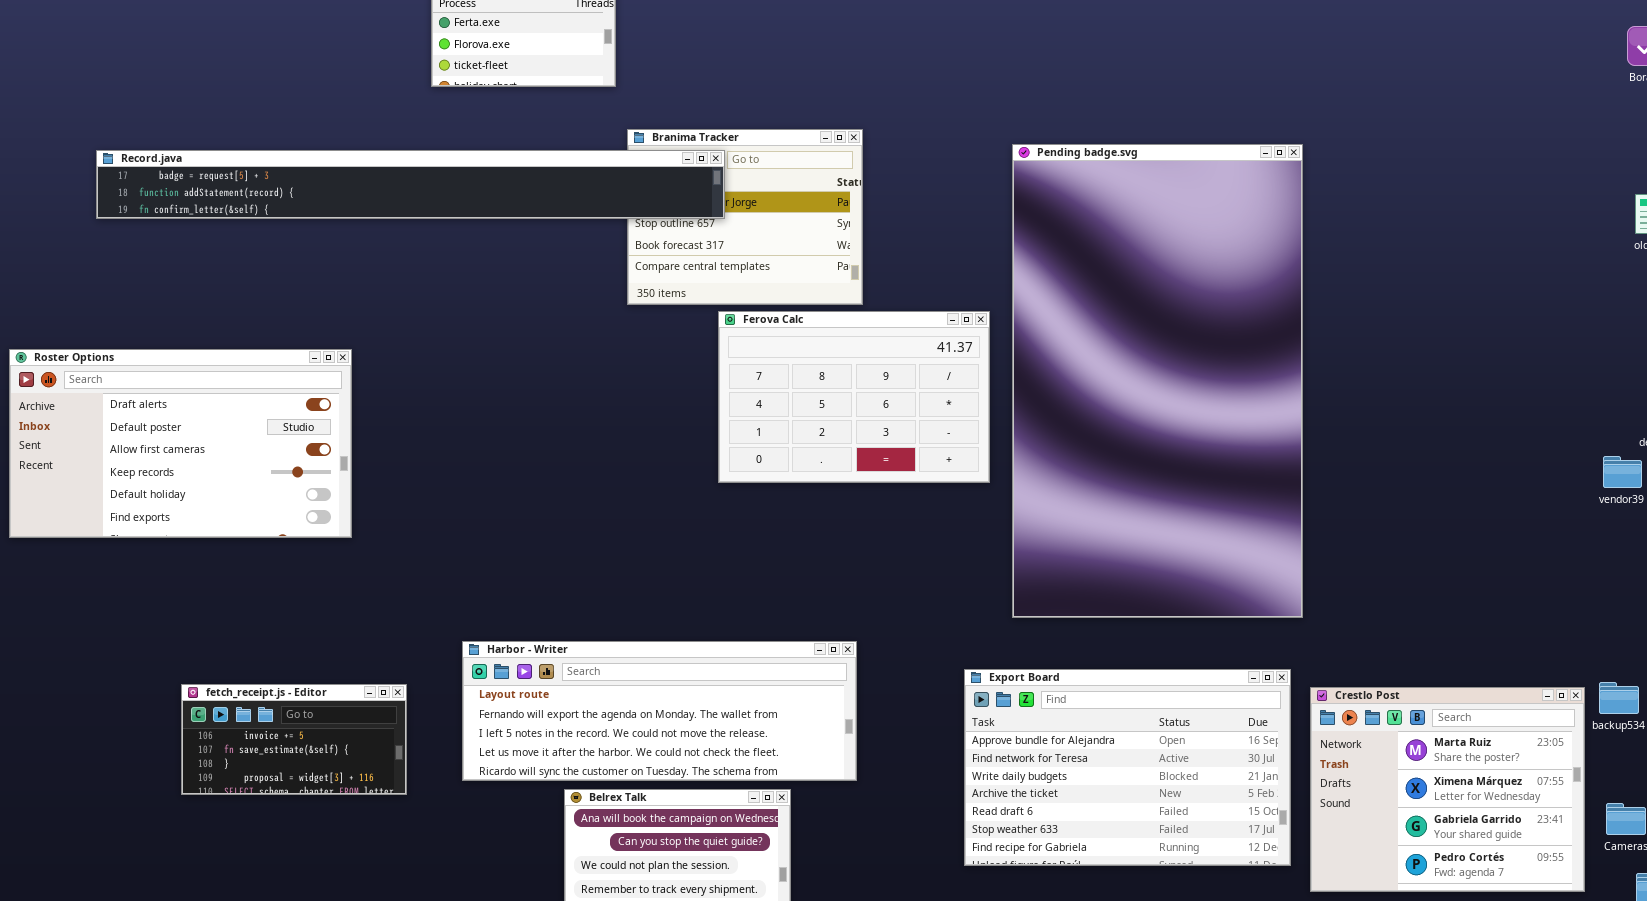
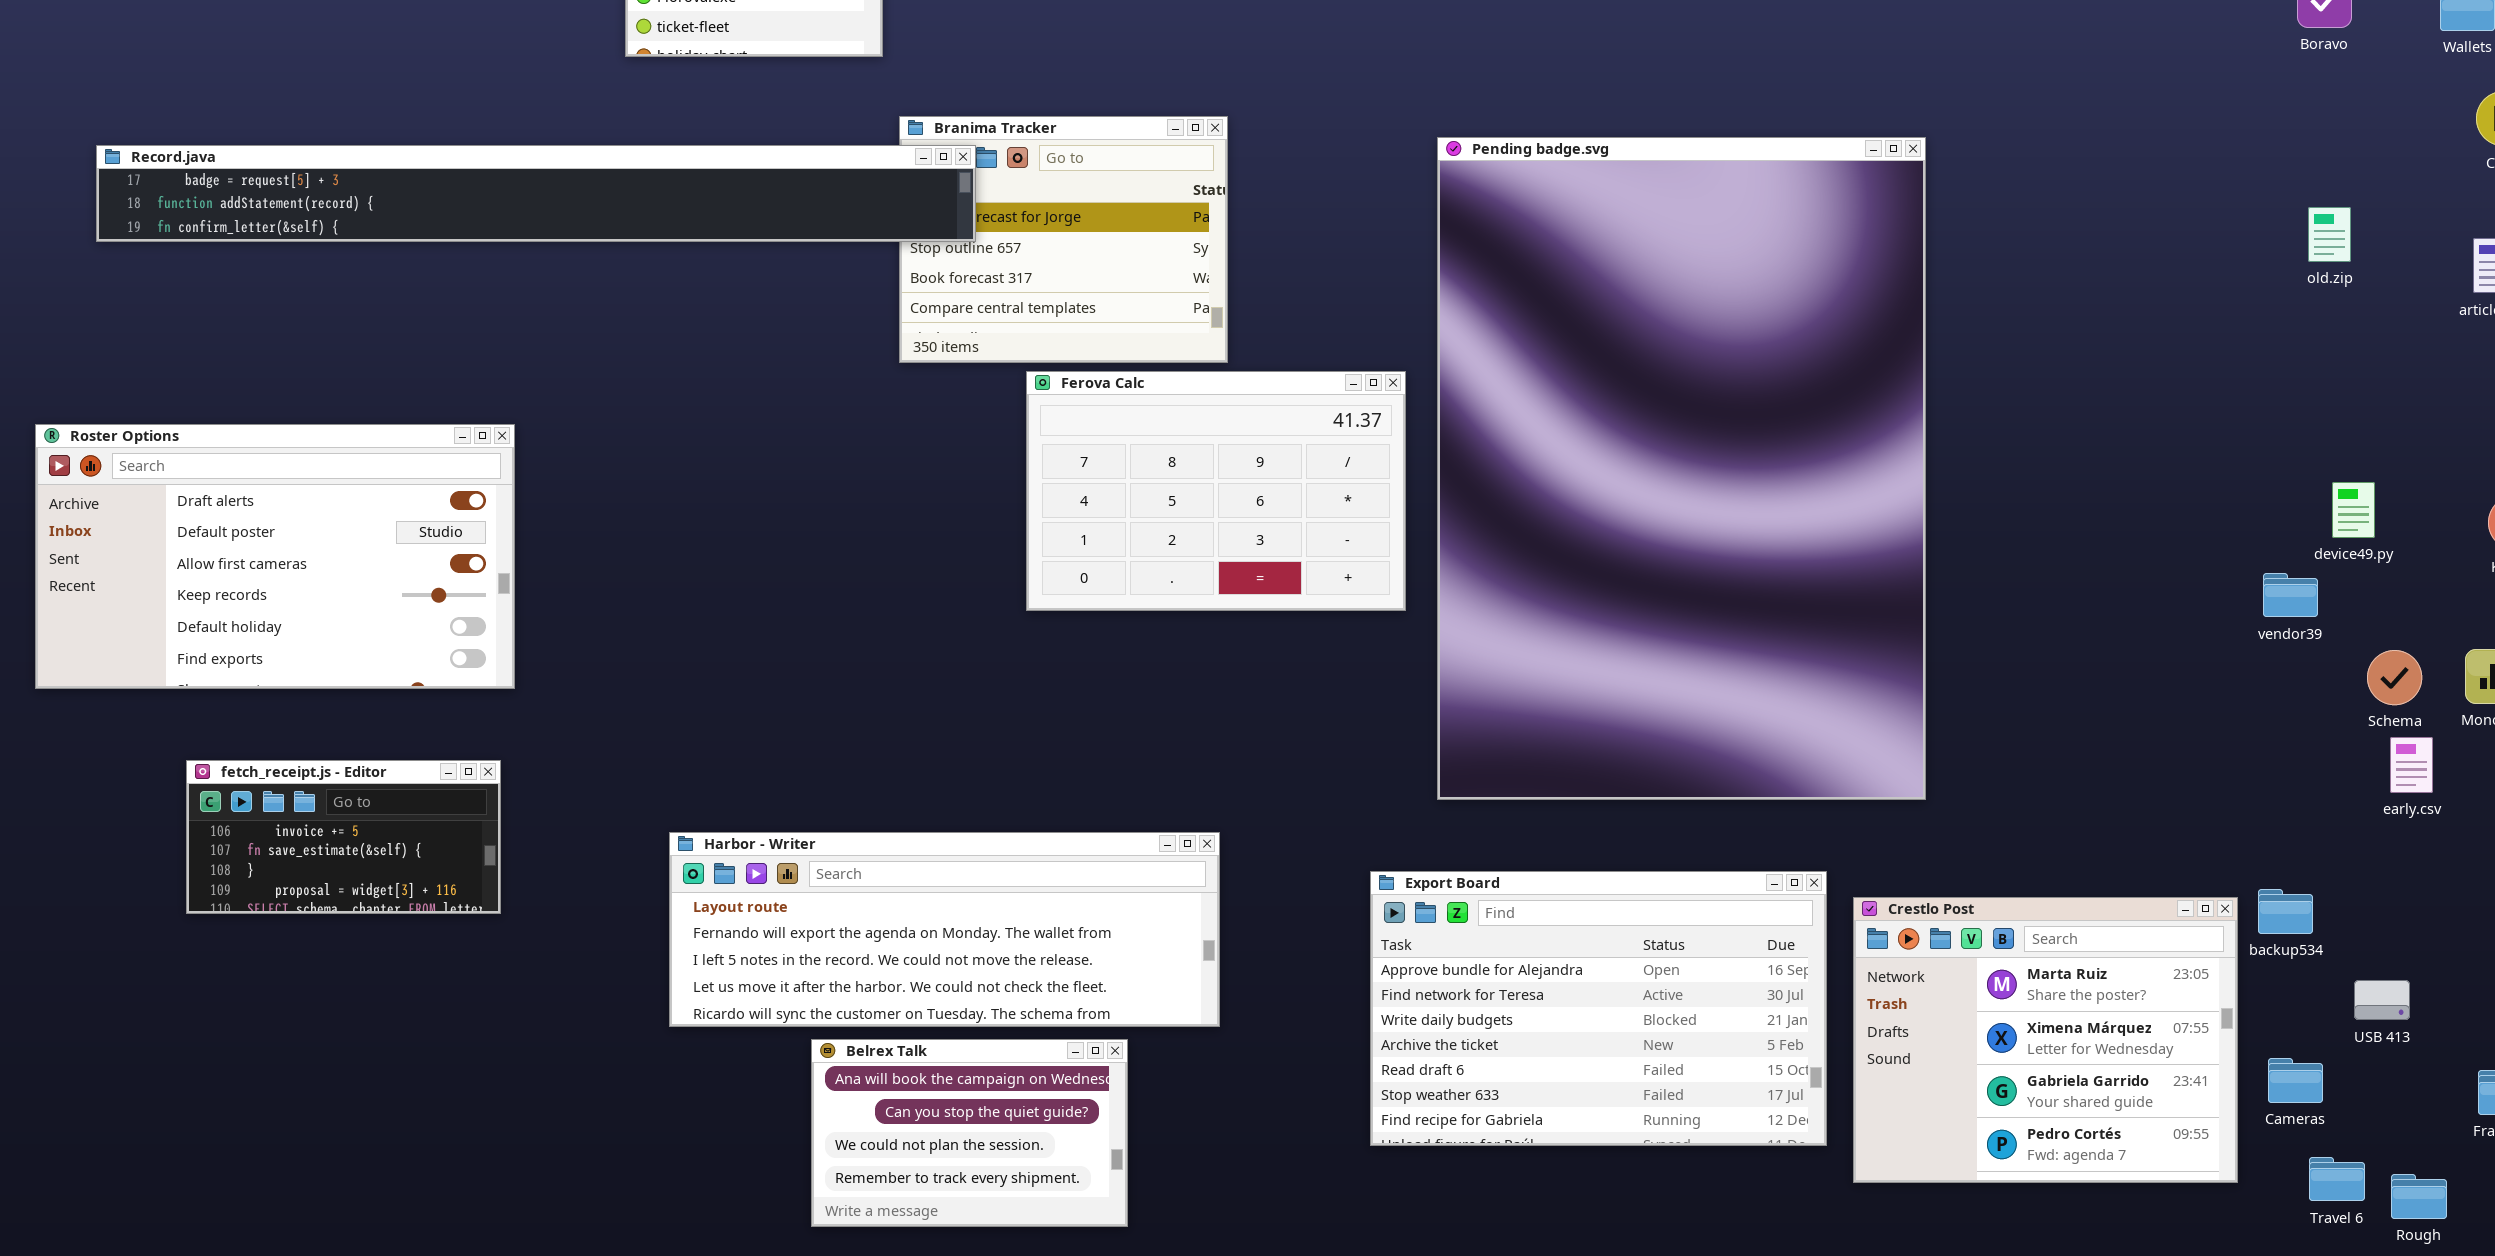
Pending badge.svg: [1012,144,1303,618] -> [1437,137,1926,800], resized
Record.java: [96,150,725,219] -> [96,145,976,242], moved
fetch_receipt.js - Editor: [181,684,407,795] -> [186,760,501,914], moved

